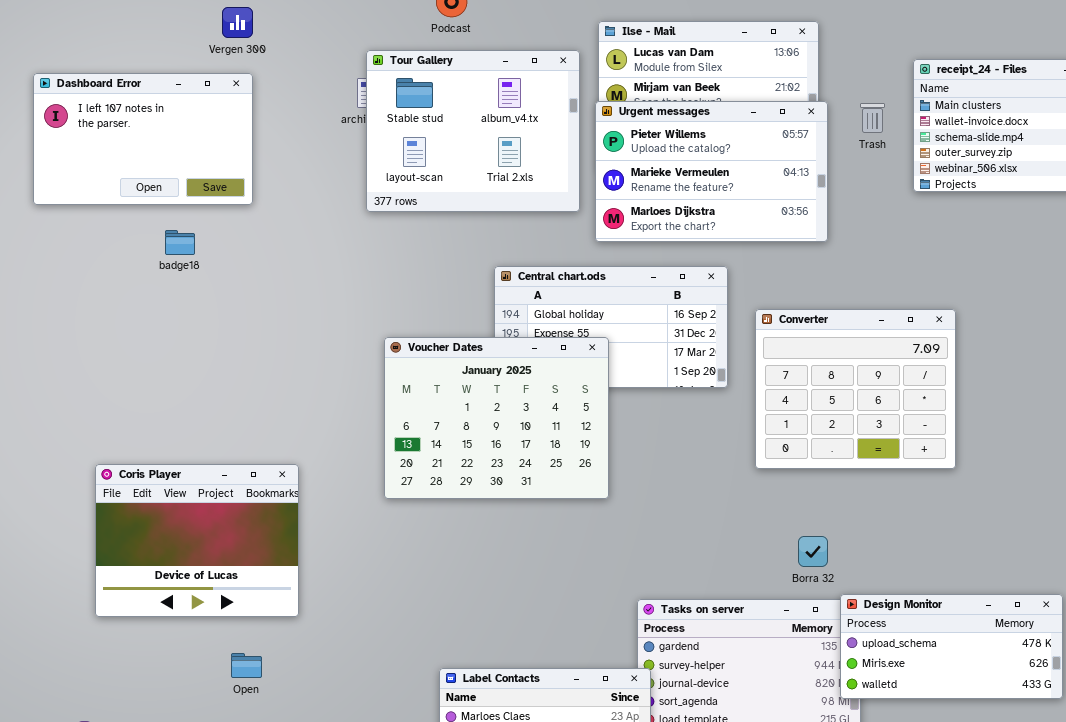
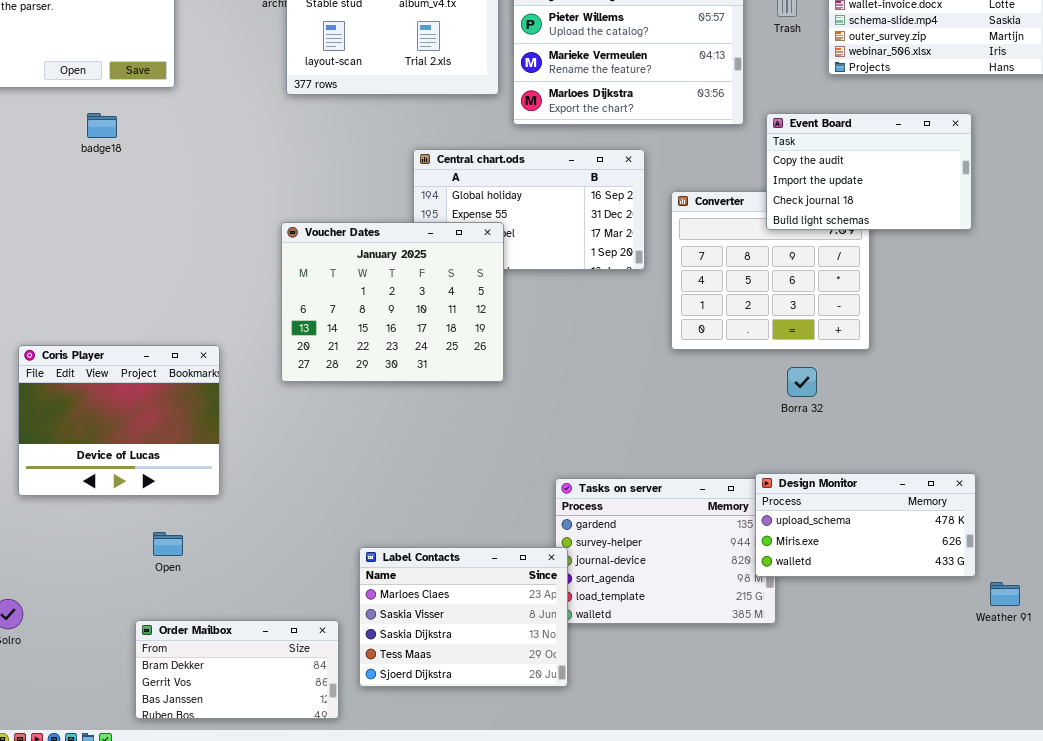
Event Board: none -> [766,113,972,230], opened
Voucher Dates: [384,337,609,499] -> [281,222,504,382], moved
Borra 32: [798,536,828,567] -> [787,367,817,397], moved

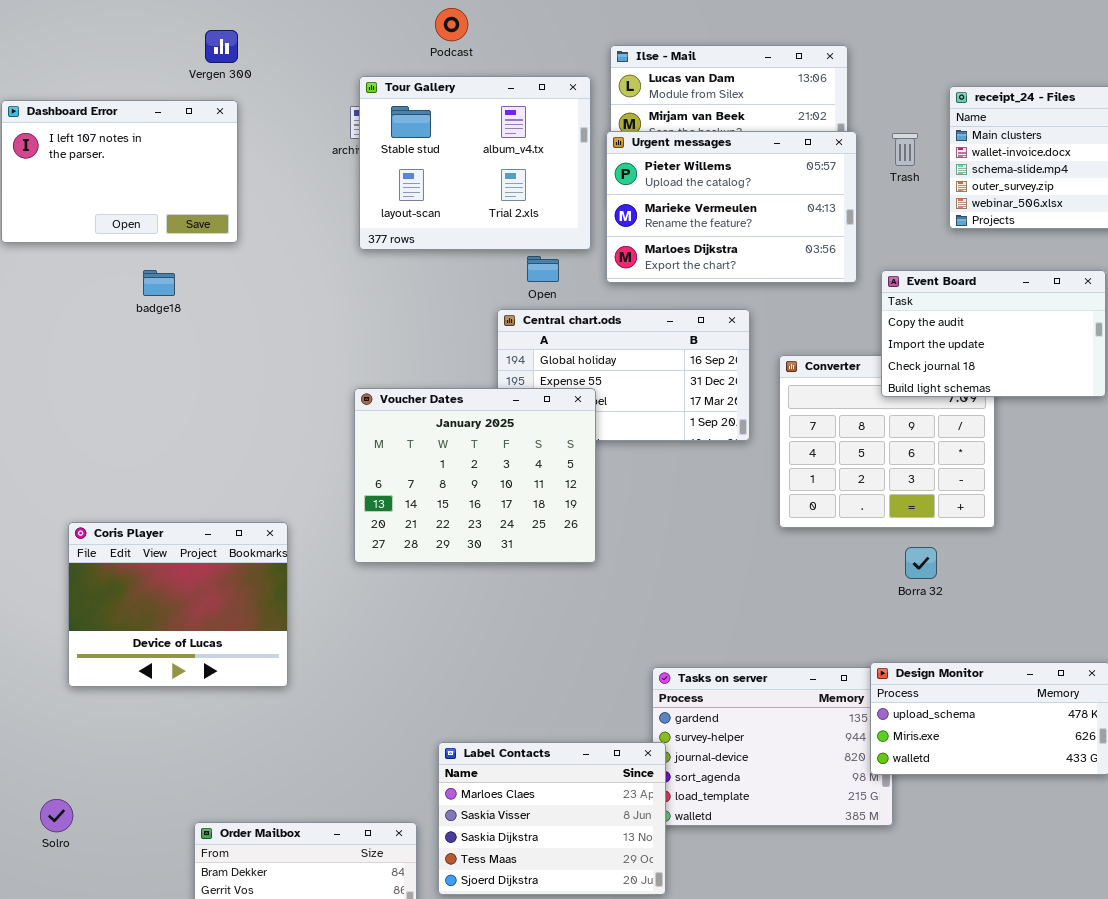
Open: [153,532,183,556] -> [527,256,559,282], moved

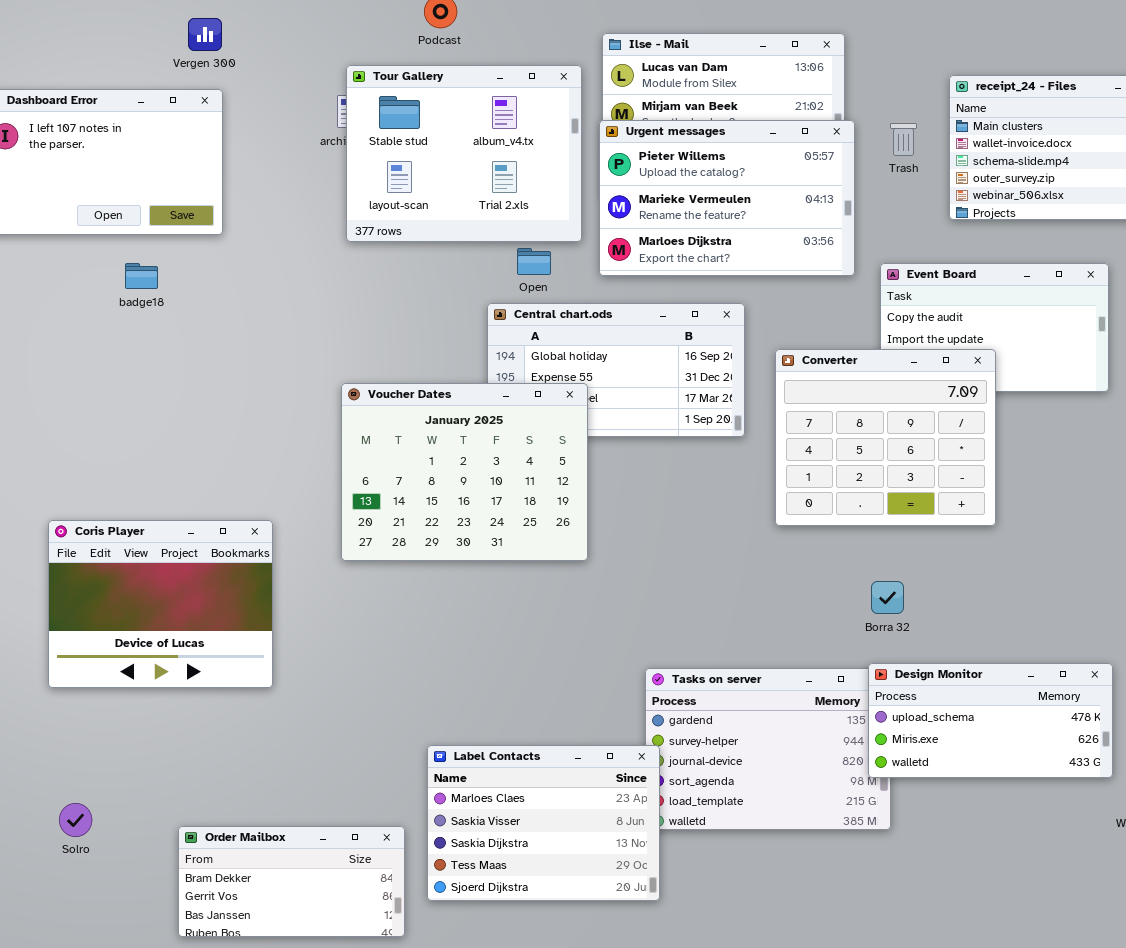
Converter: [779,355,995,528] -> [775,349,996,526], raised
Borra 32: [905,547,937,579] -> [871,581,904,614], moved
Solro: [40,799,73,832] -> [59,803,92,837], moved

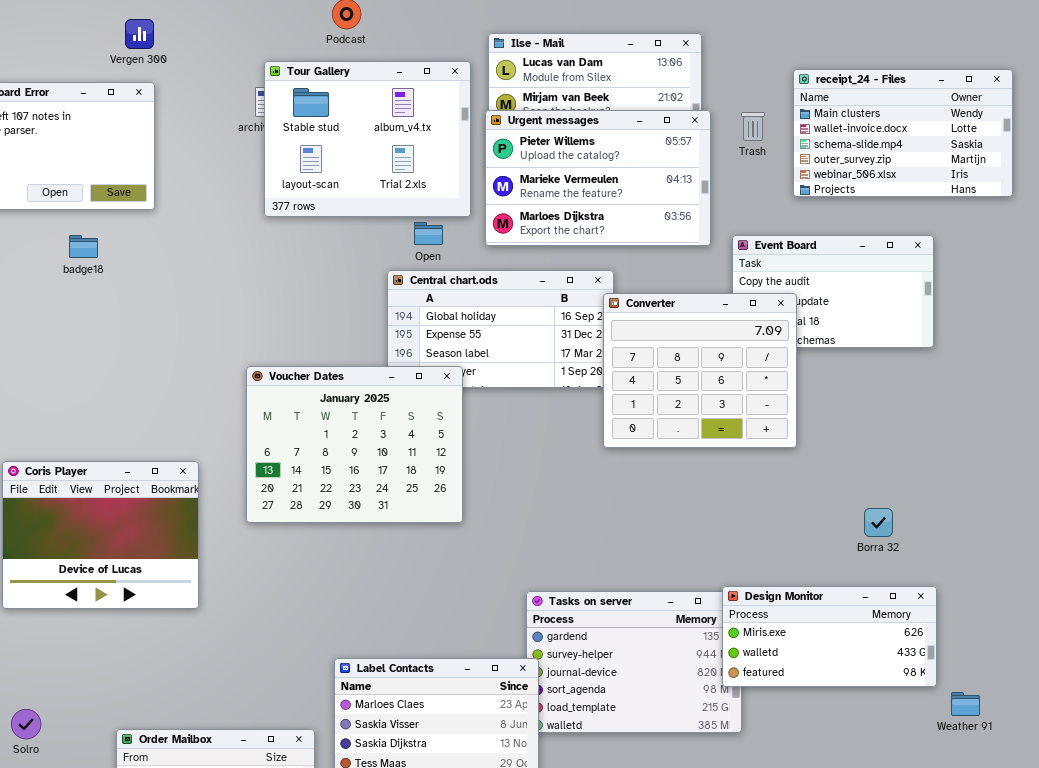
Converter: [775,349,996,526] -> [603,293,797,448], moved
Voucher Dates: [341,383,588,561] -> [246,366,463,523], moved
Borra 32: [871,581,904,614] -> [864,508,893,537], moved
Design Monitor: [868,663,1113,778] -> [722,586,937,687], scrolled down 1 row

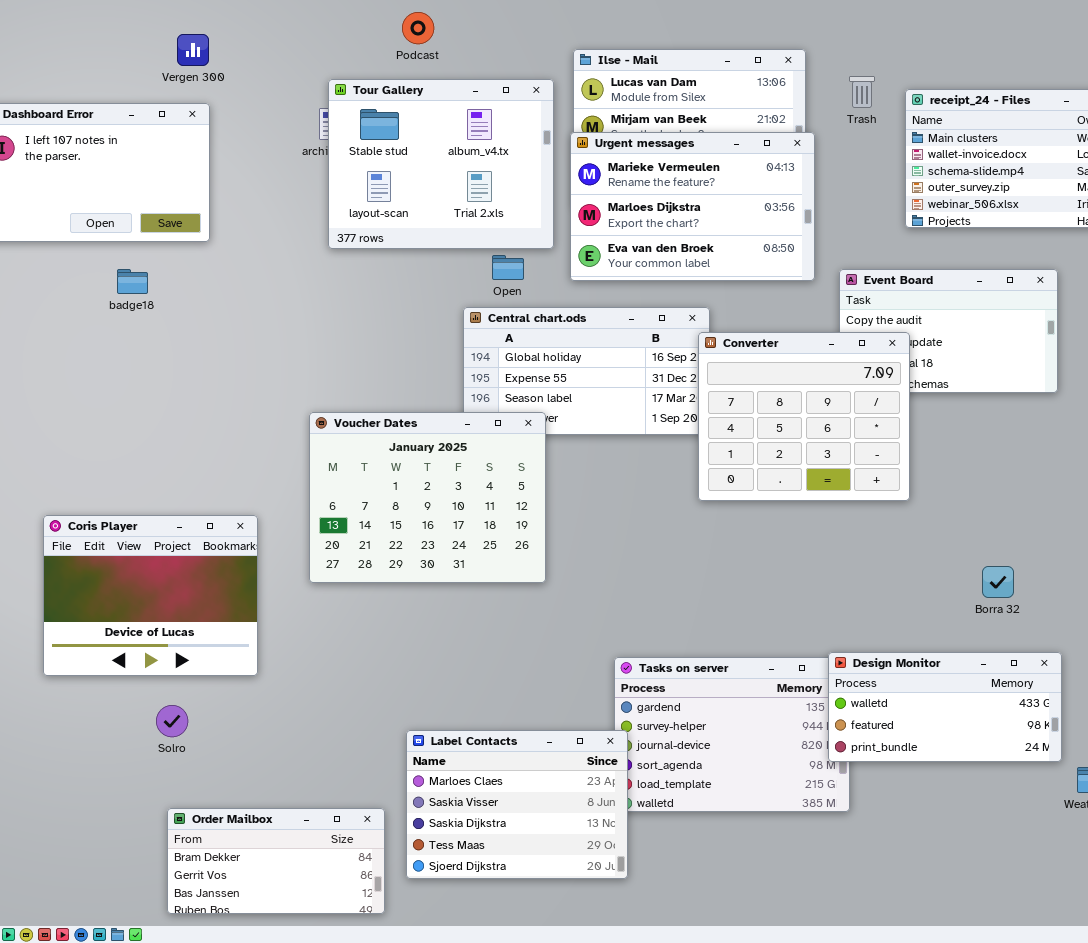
Urgent messages: [485,110,711,246] -> [570,132,815,281], scrolled down 1 row
Trash: [741,112,765,141] -> [849,76,875,108], moved
Design Monitor: [722,586,937,687] -> [828,652,1062,762], scrolled down 1 row
Solro: [11,709,41,739] -> [156,705,188,737], moved

